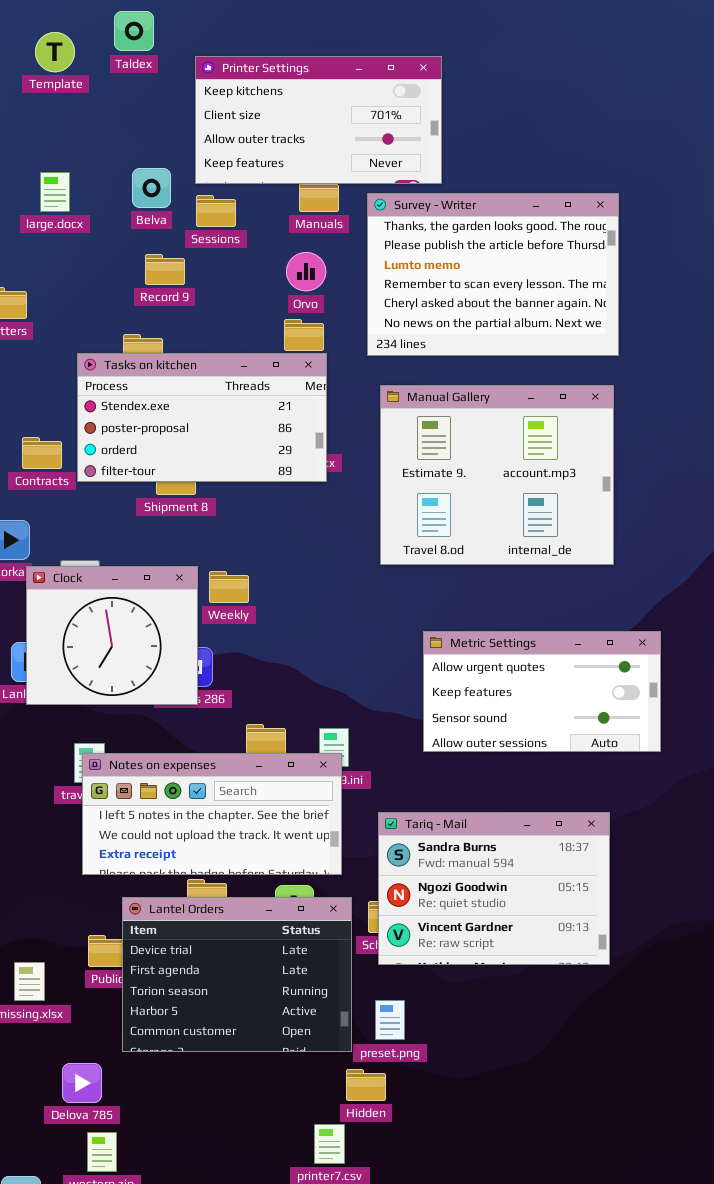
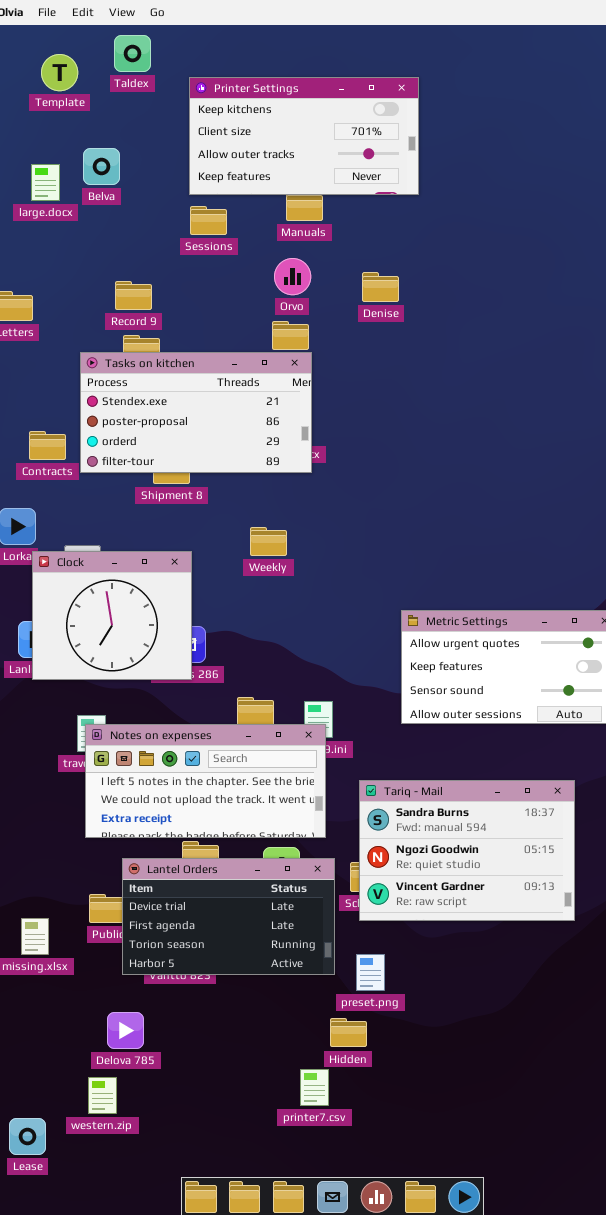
Belva: [132,168,171,208] -> [83,148,120,185], moved
large.docx: [40,172,70,212] -> [31,164,60,201], moved
Survey - Writer: [367,193,619,356] -> none, closed
Record 9: [145,254,185,285] -> [115,281,152,310], moved
Manual Gallery: [380,385,614,565] -> none, closed
Weekly: [209,571,249,603] -> [250,527,287,556], moved
Lantel Orders: [122,897,352,1052] -> [122,858,335,975], resized
Delova 785: [62,1063,102,1103] -> [107,1012,144,1049], moved

